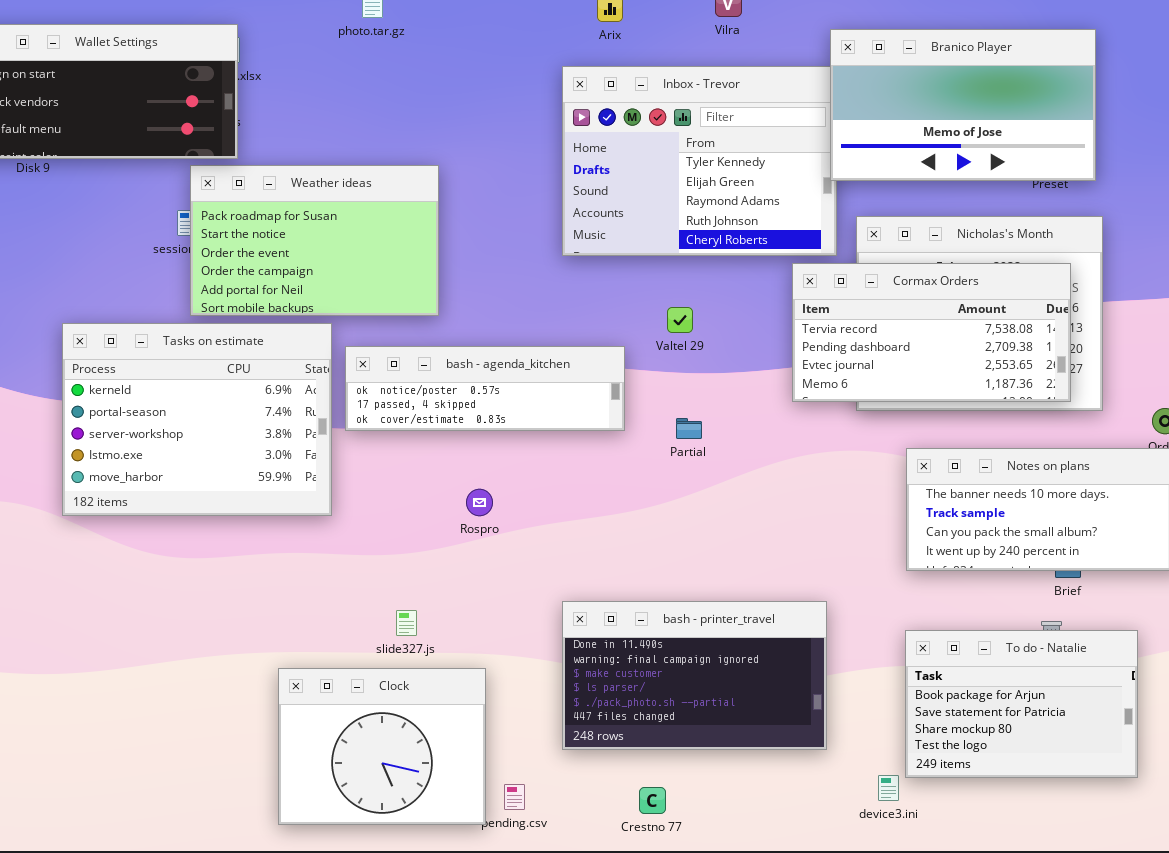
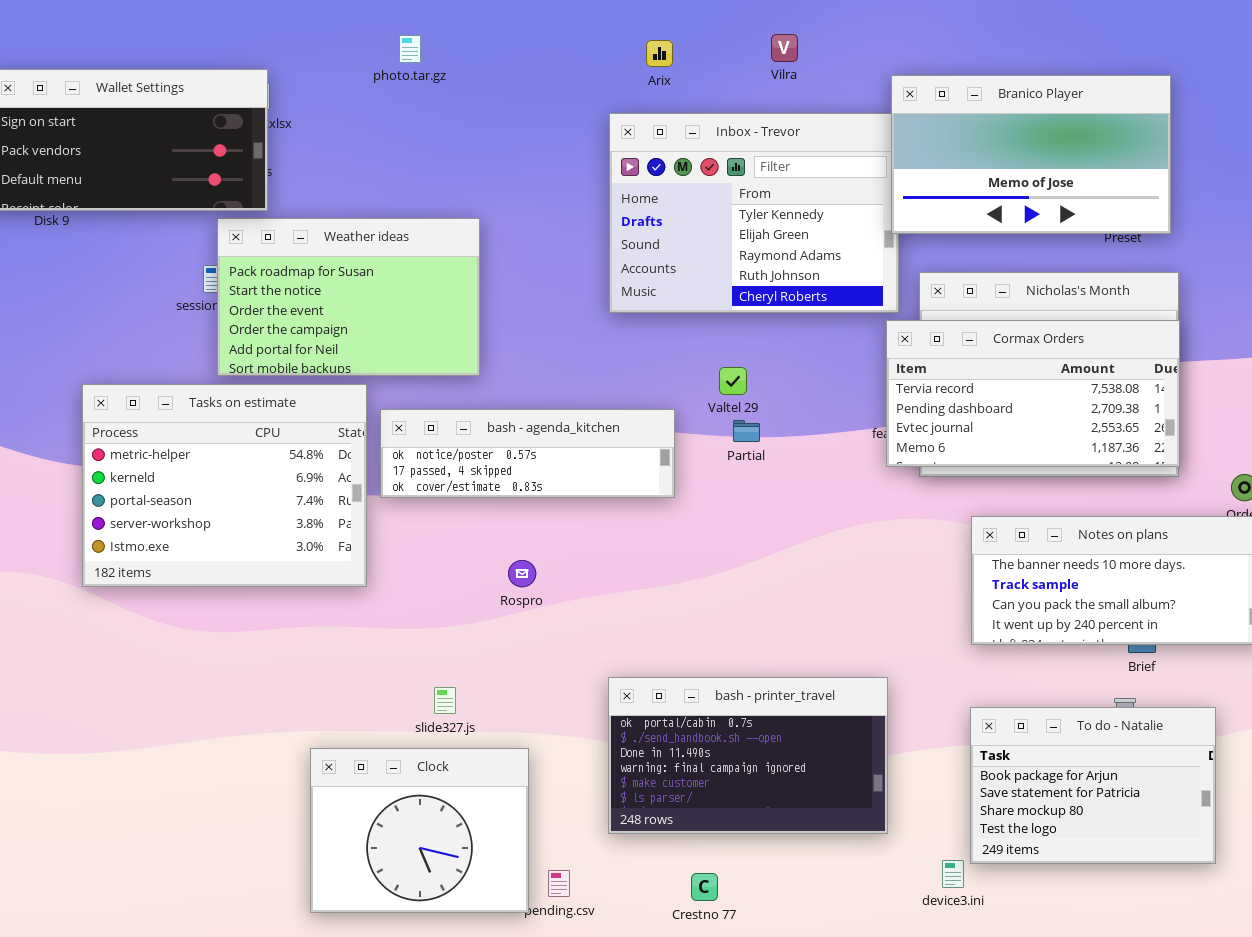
Cormax Orders: [792,263,1071,402] -> [886,320,1180,467], moved
Tasks on estimate: [62,323,332,516] -> [82,384,367,587], scrolled up 1 row
Partial: [676,418,702,439] -> [733,420,760,442], moved
bash - printer_travel: [562,601,827,750] -> [608,677,888,834], scrolled up 2 rows

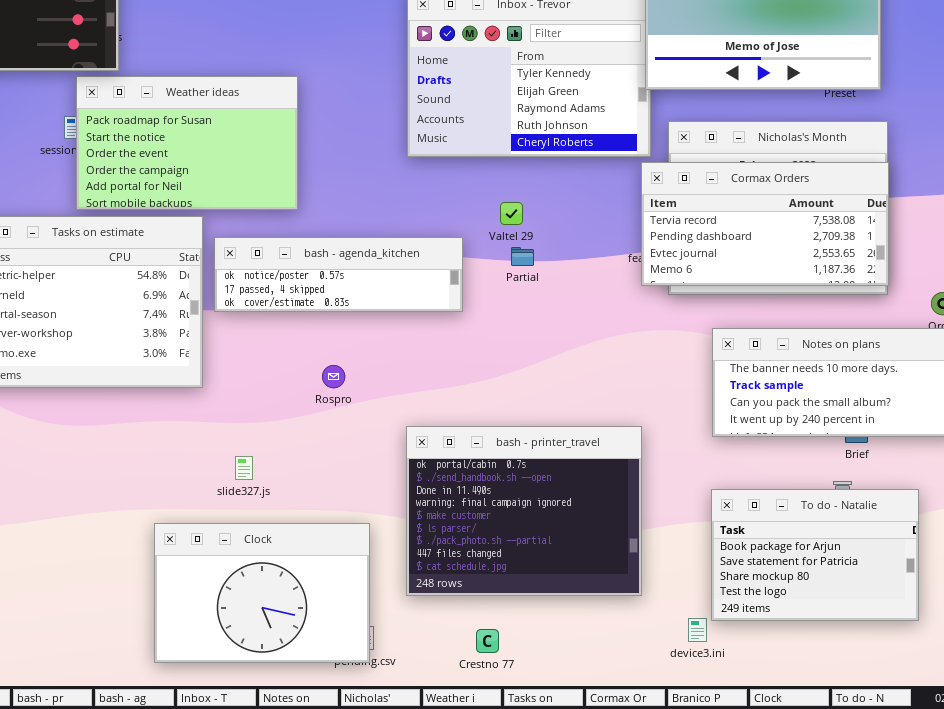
bash - printer_travel: [608,677,888,834] -> [406,426,642,596], resized
slide327.js: [434,687,456,714] -> [235,456,253,480], moved
Clock: [310,748,529,913] -> [154,523,370,663], resized

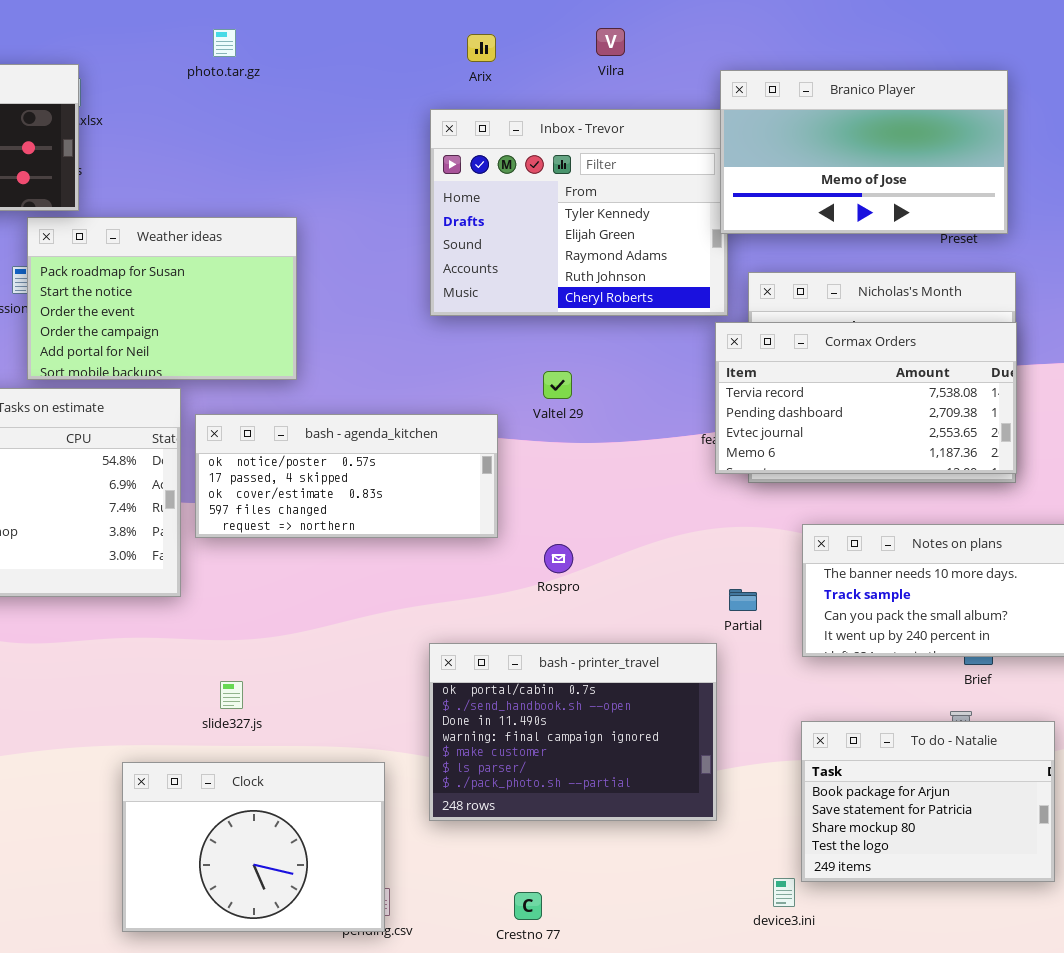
bash - agenda_kitchen: [214,237,463,312] -> [195,414,498,538], resized
Partial: [511,247,534,266] -> [729,589,757,611], moved
Rospro: [322,365,345,388] -> [544,544,573,573], moved
bash - printer_travel: [406,426,642,596] -> [429,643,717,821], resized

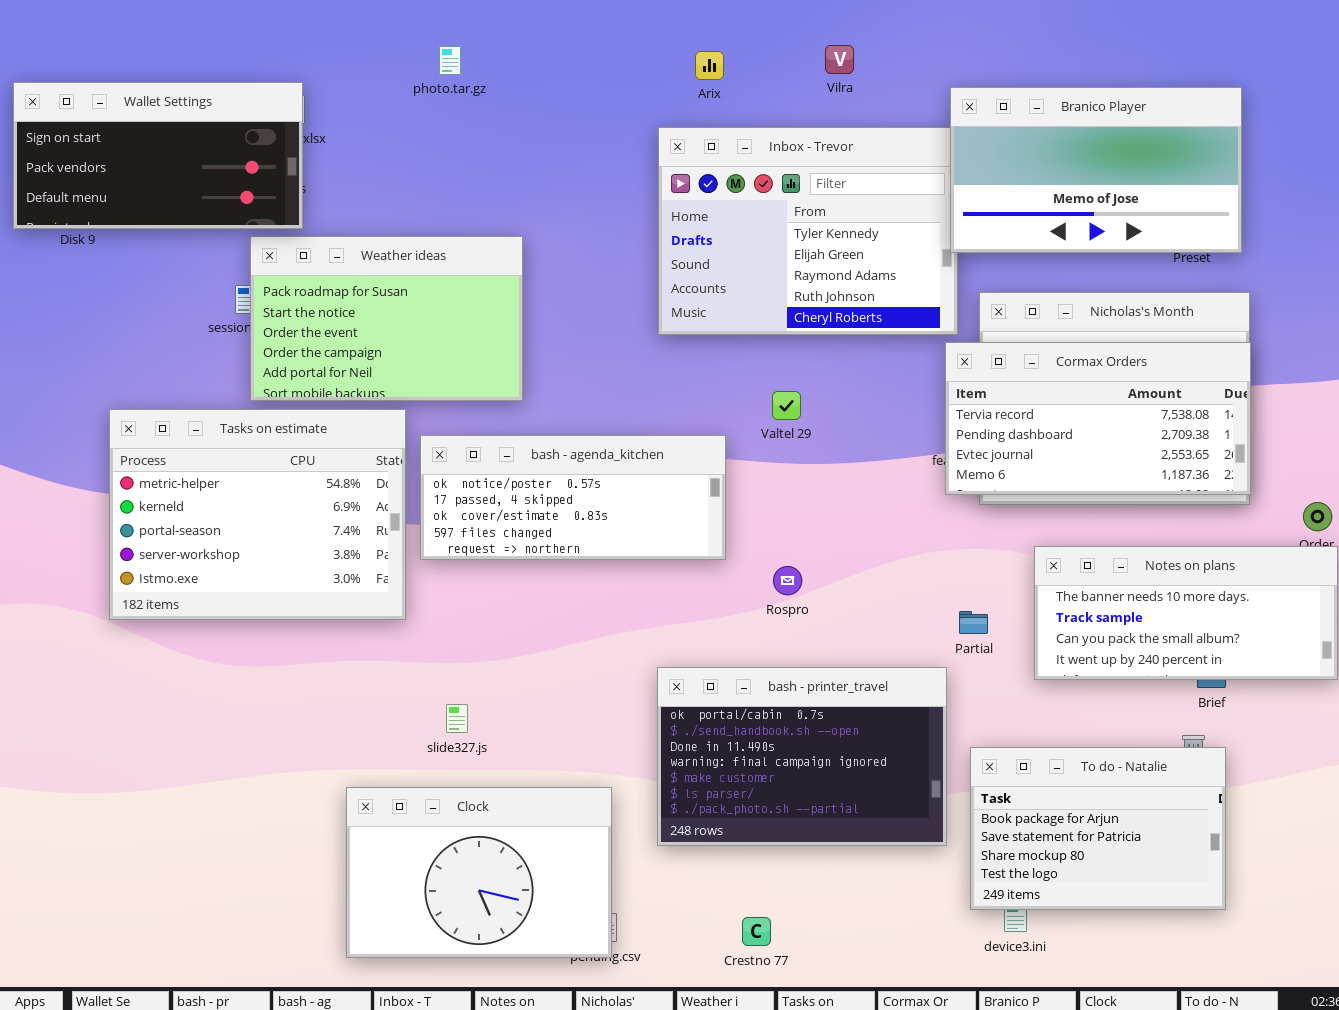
To do - Natalie: [801,721,1055,882] -> [970,747,1226,910], moved

